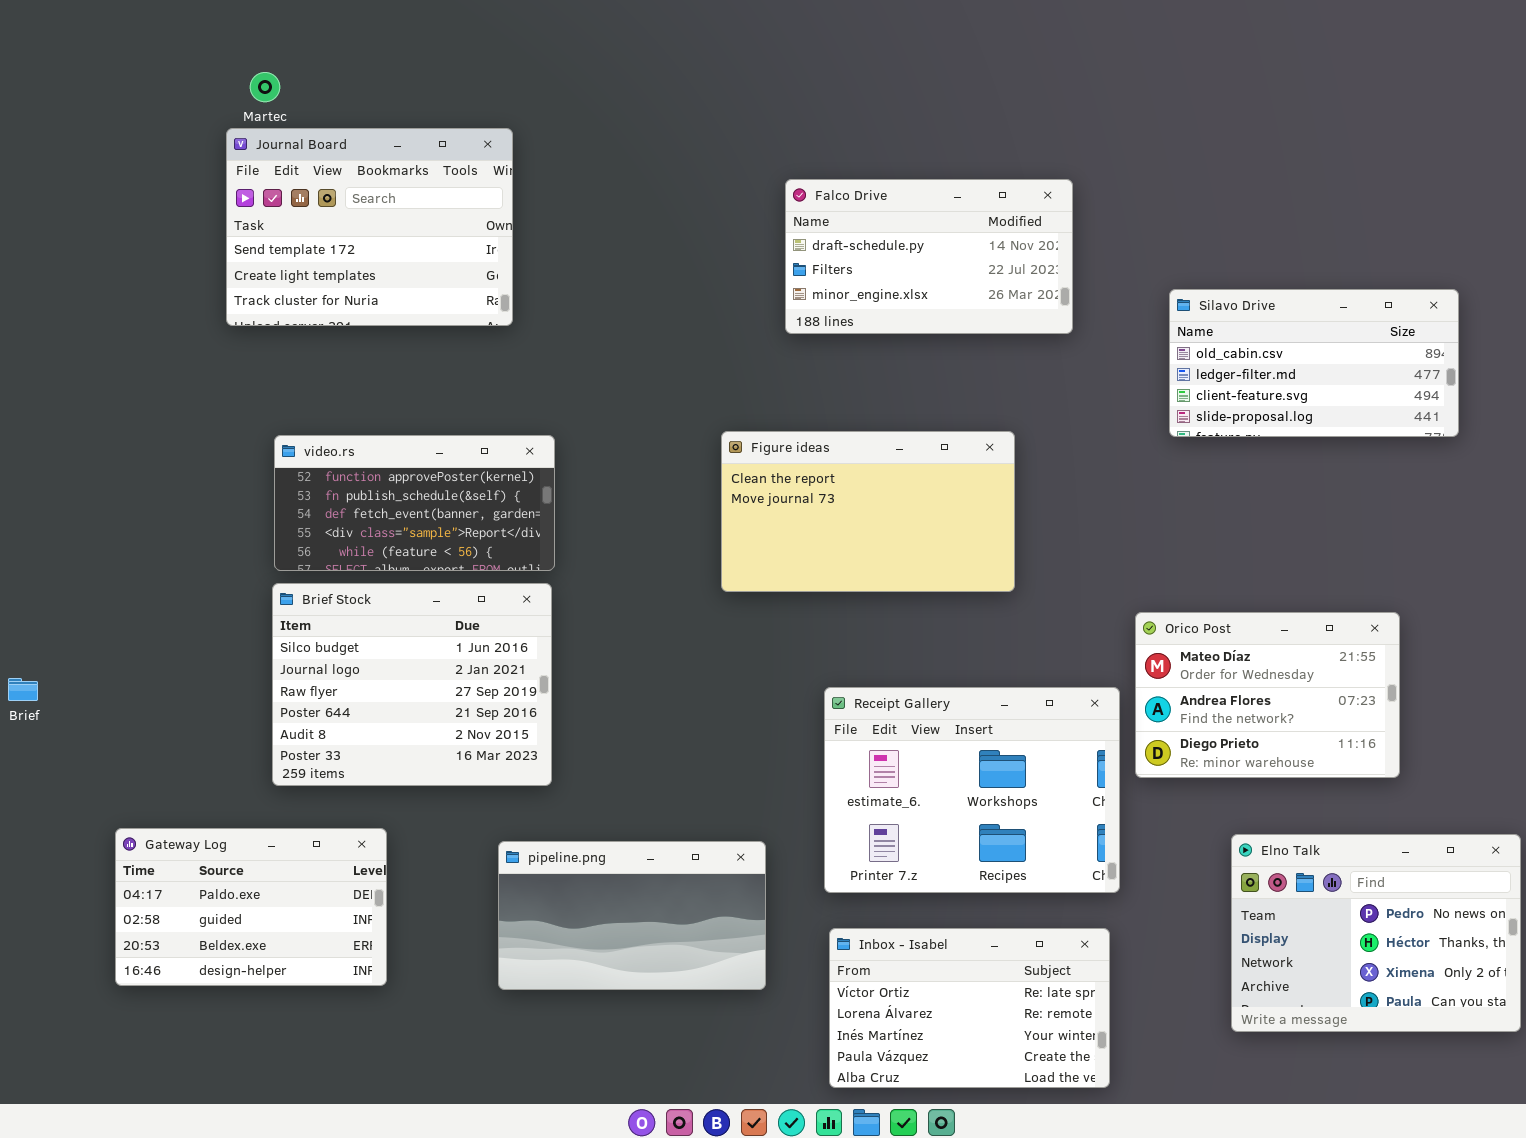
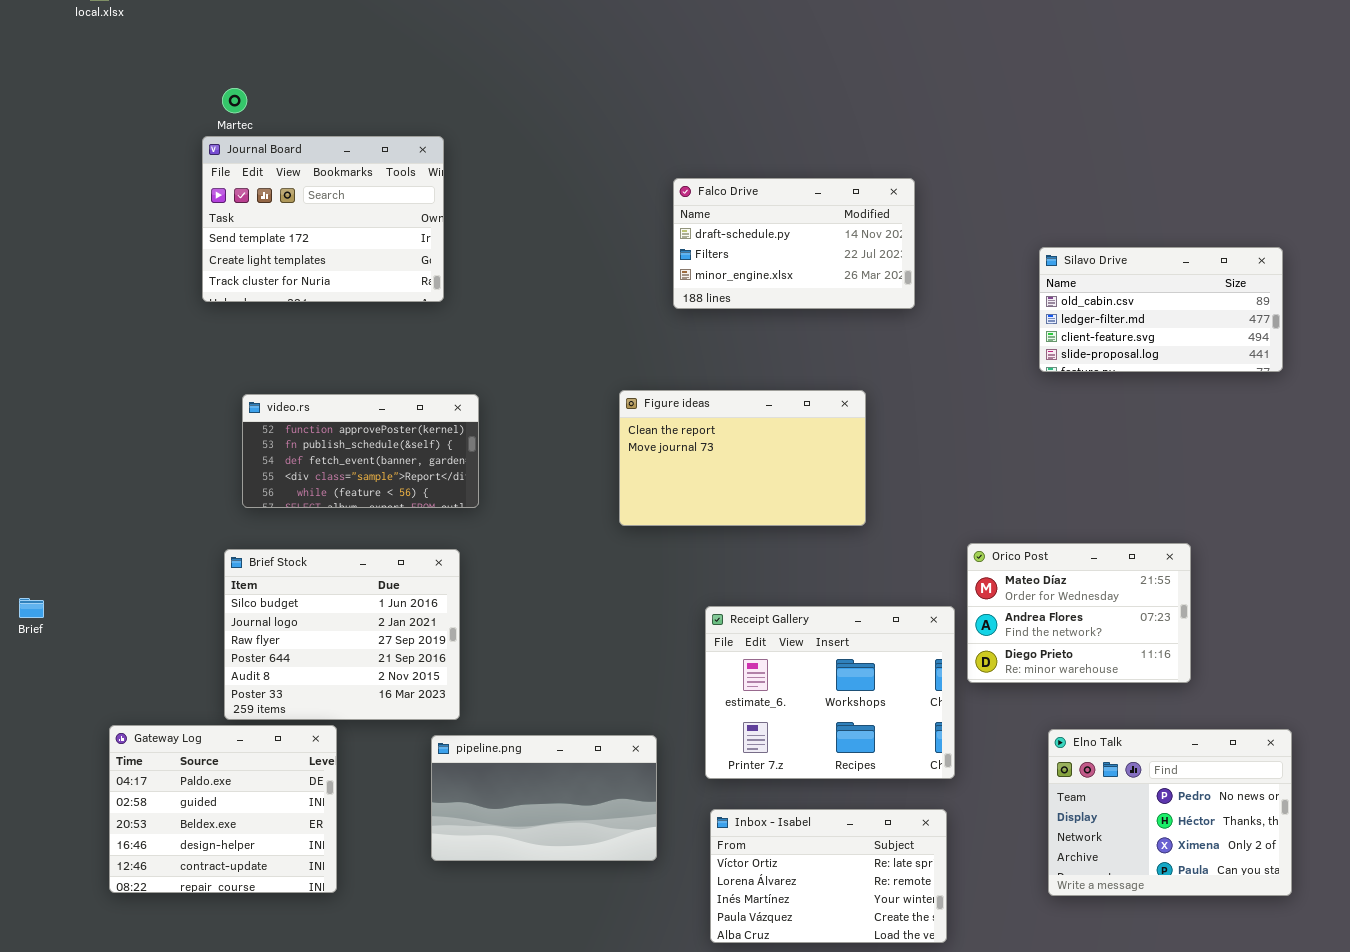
Silavo Drive: [1169,289,1459,437] -> [1039,247,1283,372], moved
Brief Stock: [272,583,552,786] -> [224,549,460,720], moved
Gateway Log: [115,828,387,986] -> [109,725,337,893], resized

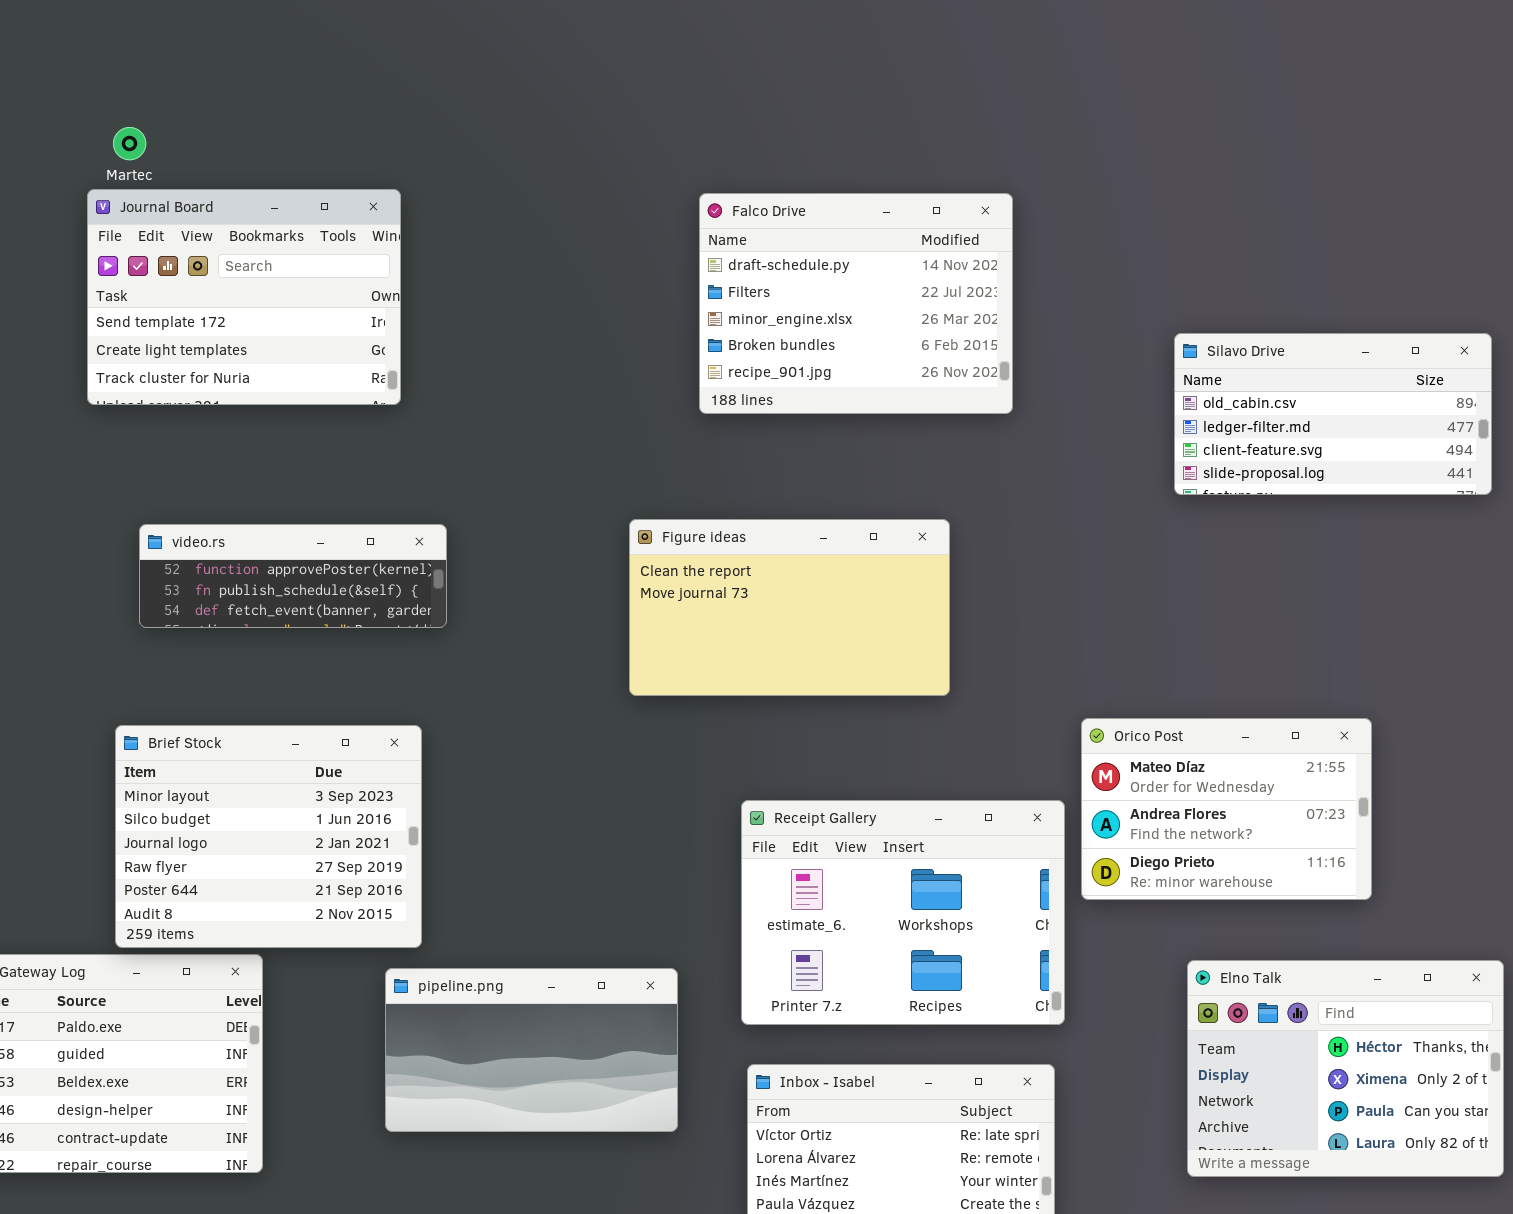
Falco Drive: [673,178,915,309] -> [699,193,1013,414], resized
video.rs: [242,394,479,508] -> [139,524,447,628], resized
Brief Stock: [224,549,460,720] -> [115,725,422,948], scrolled up 1 row
Elno Talk: [1048,729,1292,896] -> [1187,960,1504,1177], scrolled down 1 row

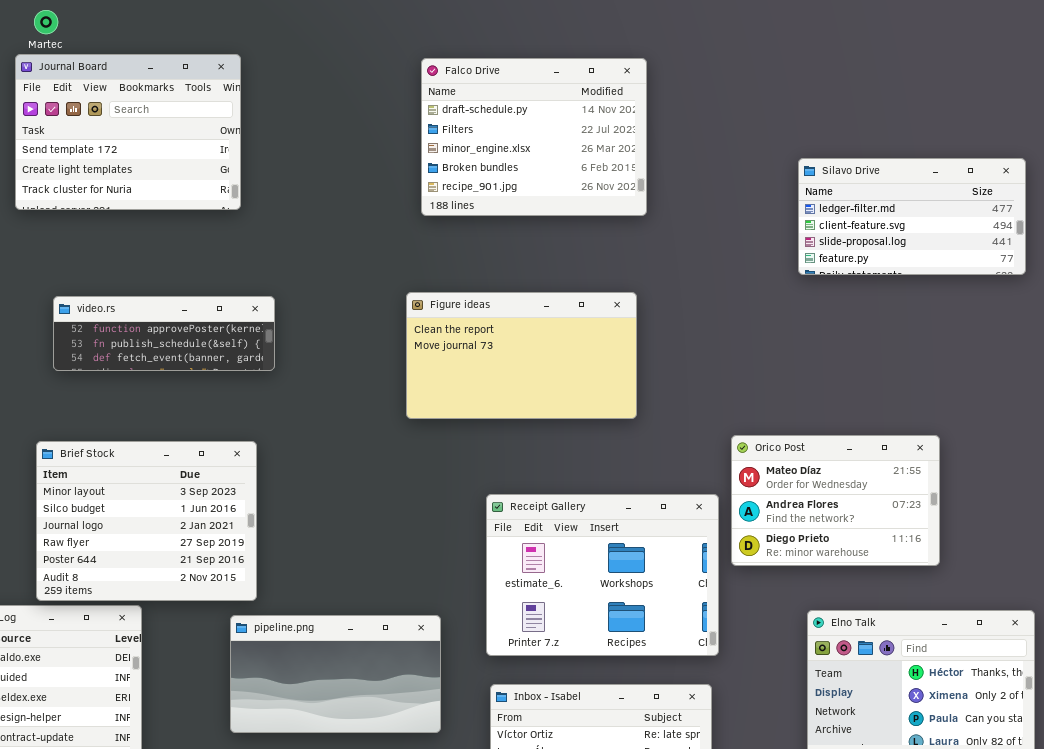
Falco Drive: [699,193,1013,414] -> [421,58,647,216], moved
Silavo Drive: [1174,333,1492,495] -> [798,158,1026,275], scrolled down 1 row

